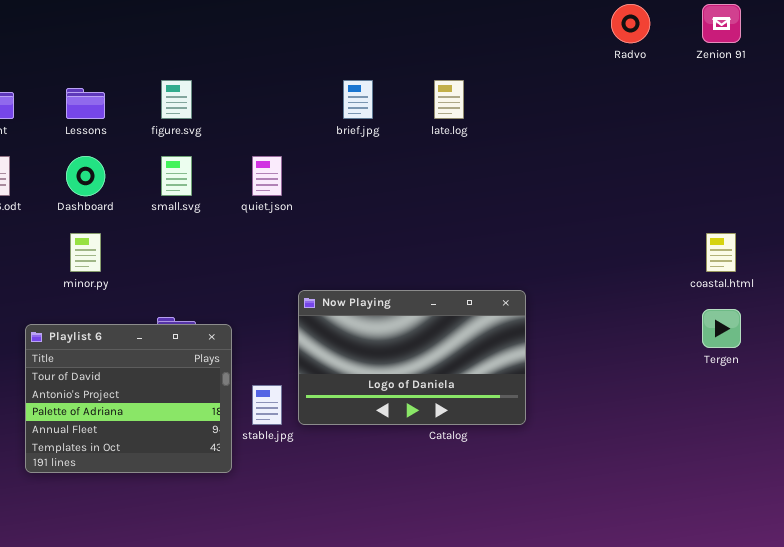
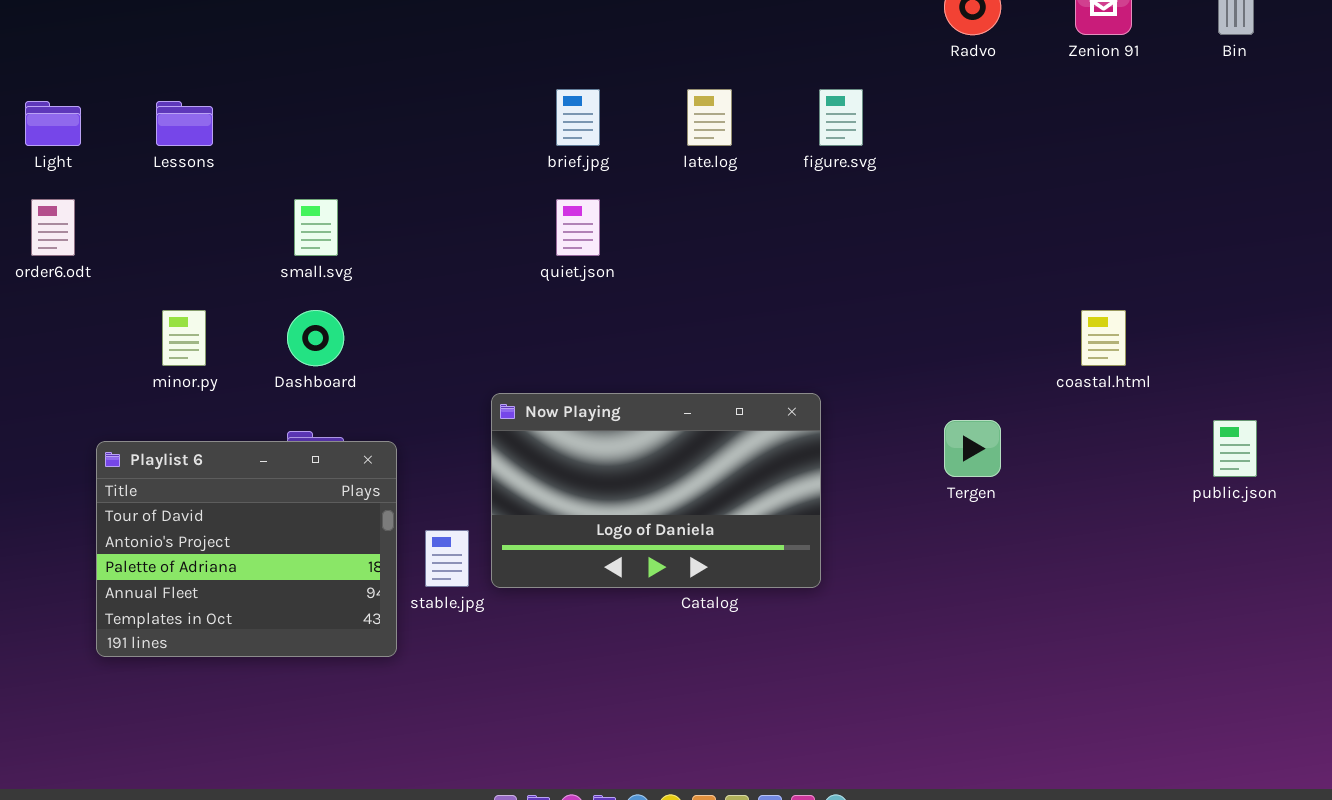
figure.svg: [161,80,192,119] -> [819,89,863,146], moved
Dashboard: [66,156,105,196] -> [287,310,344,366], moved
quiet.json: [252,156,282,196] -> [556,199,600,256], moved
Tergen: [702,309,741,348] -> [944,420,1001,477], moved

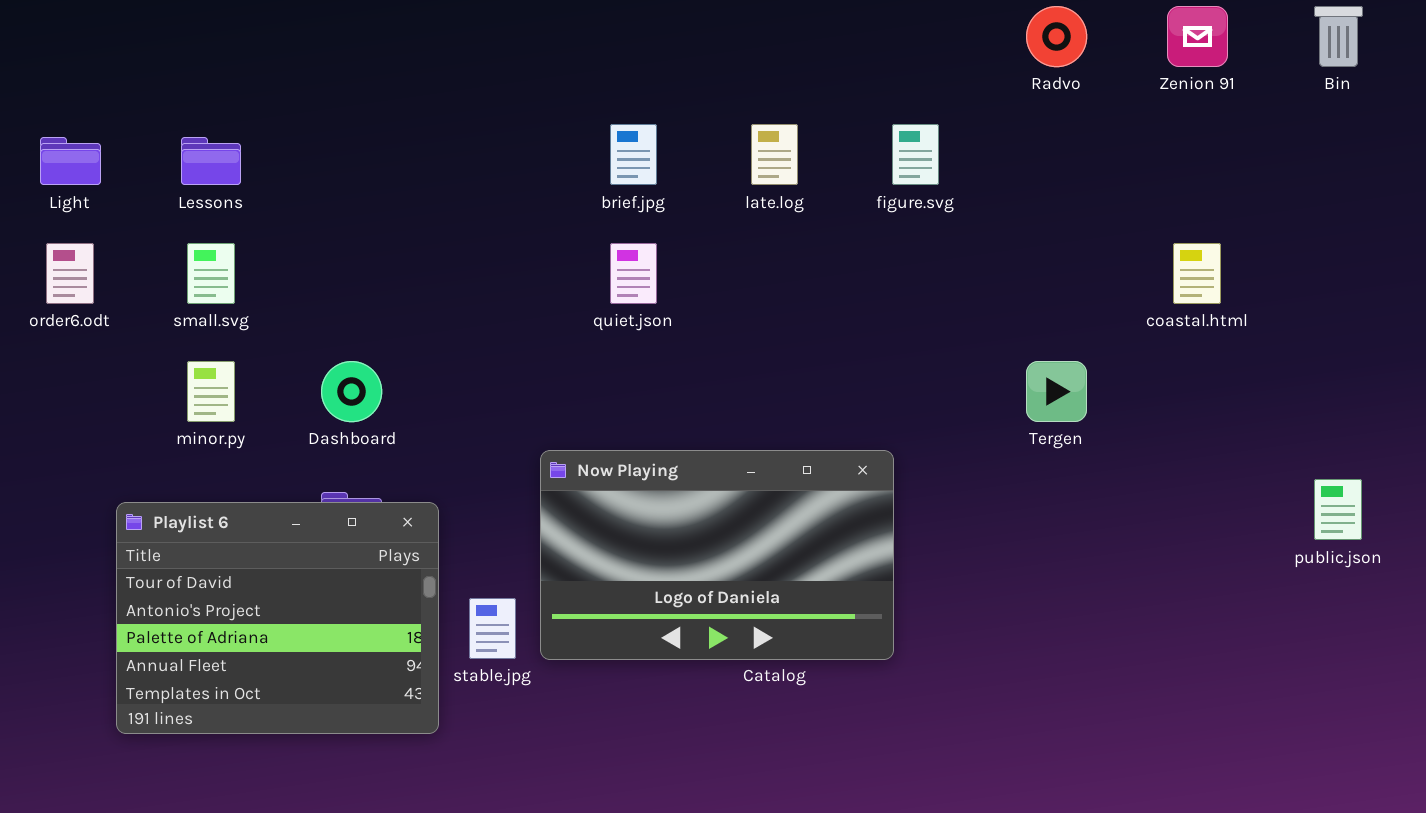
small.svg: [294,199,338,256] -> [187,243,235,304], moved
coastal.html: [1081,310,1126,366] -> [1173,243,1221,304], moved
Tergen: [944,420,1001,477] -> [1026,361,1087,422], moved

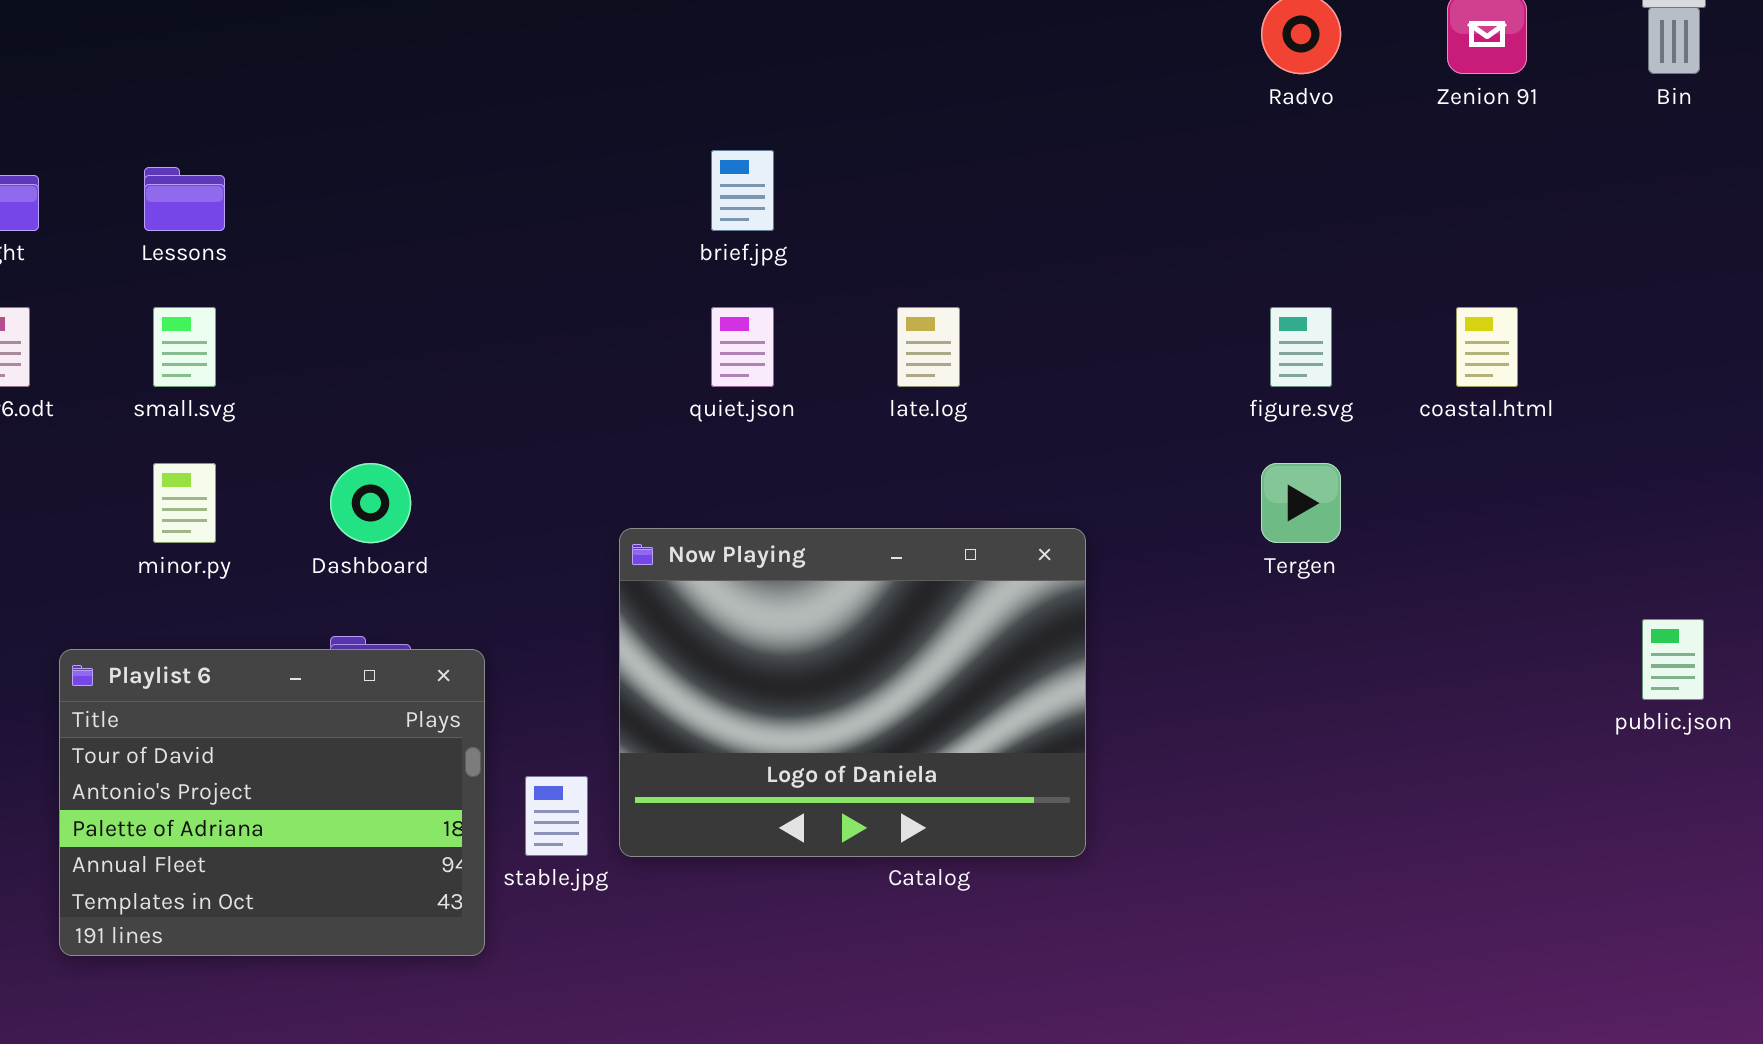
late.log: [751,124,798,185] -> [897,307,960,387], moved
figure.svg: [892,124,939,185] -> [1270,307,1332,387], moved
Now Playing: [540,450,894,660] -> [619,528,1086,857], resized

